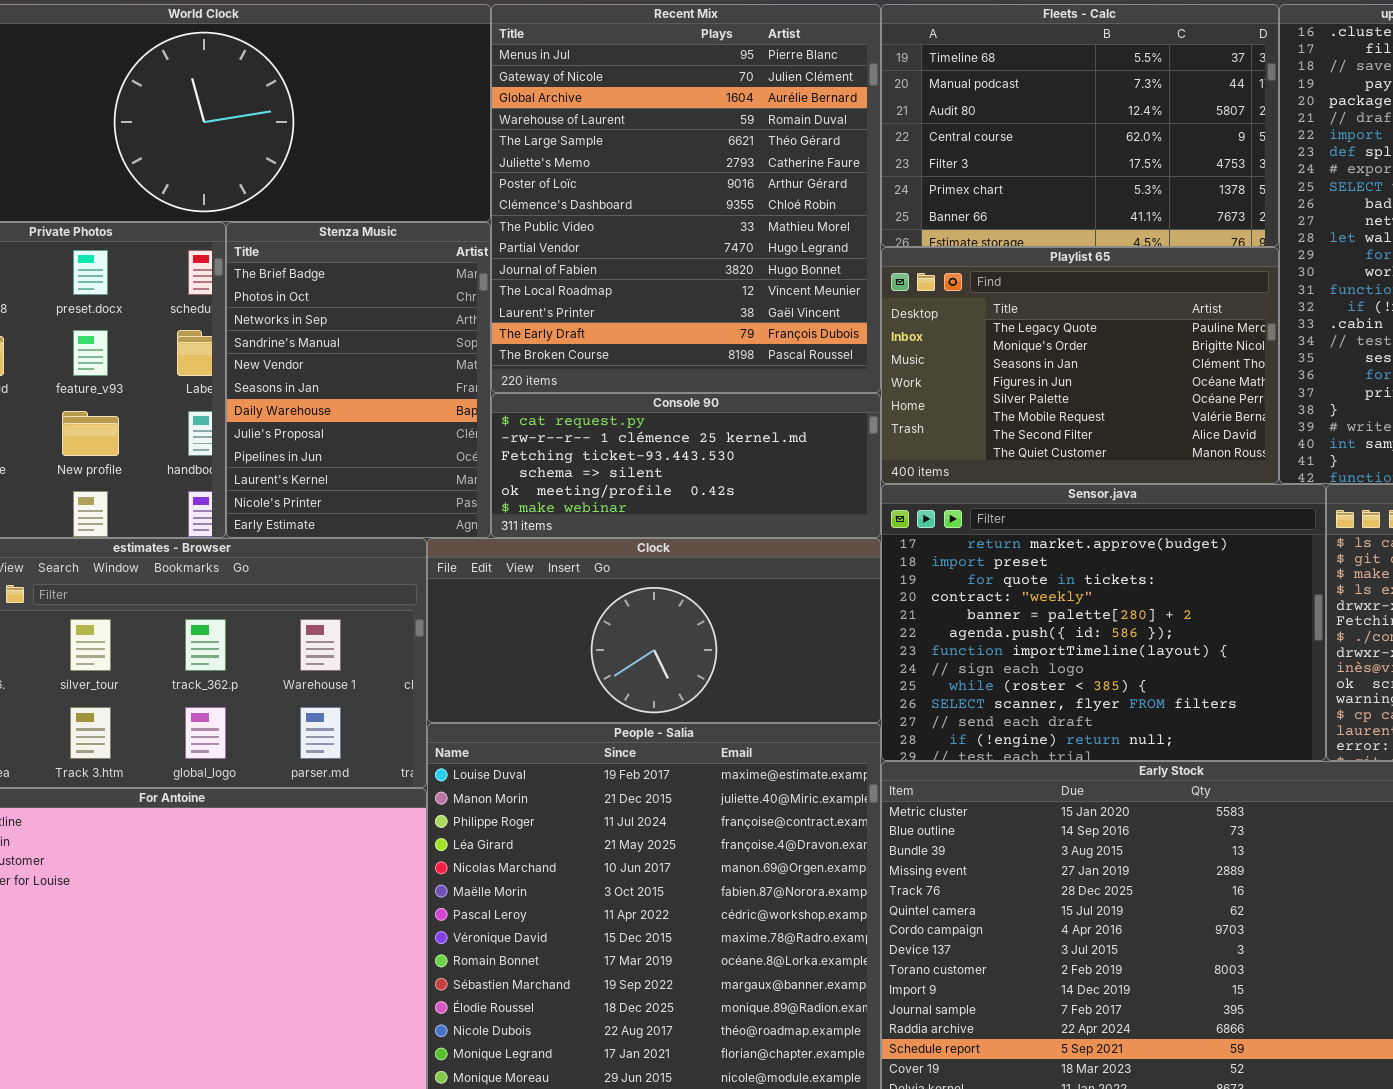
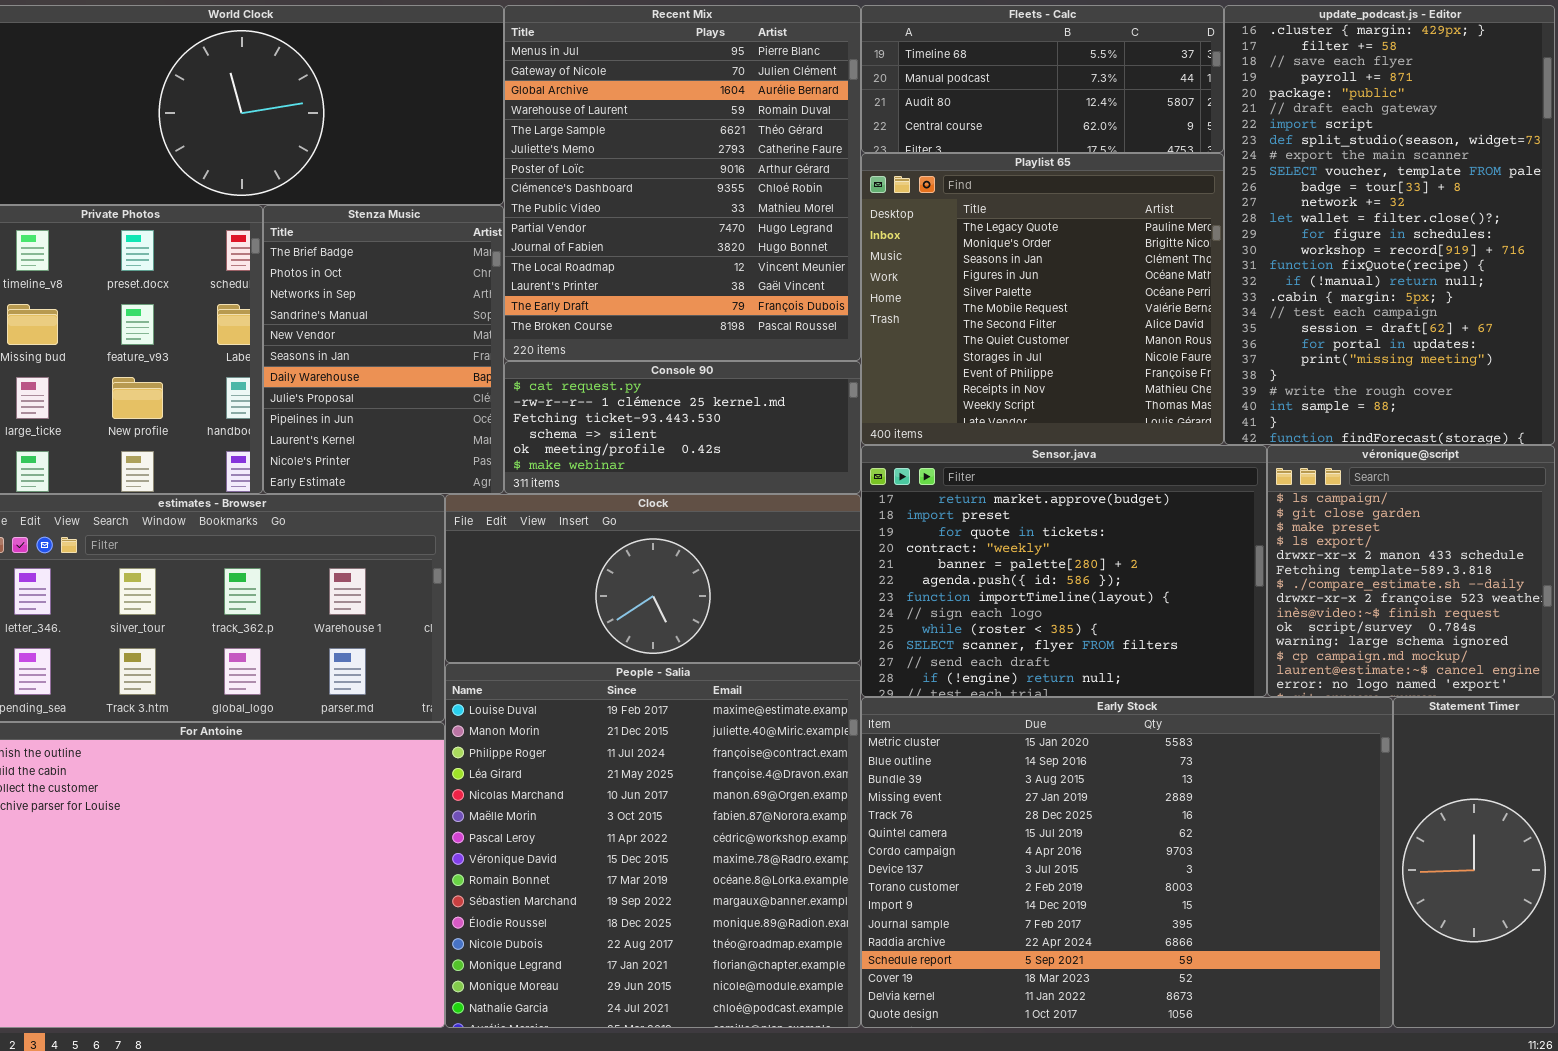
Fleets - Calc: [881,4,1279,247] -> [861,5,1224,153], resized
Playlist 65: [881,247,1279,484] -> [861,153,1224,445], resized

